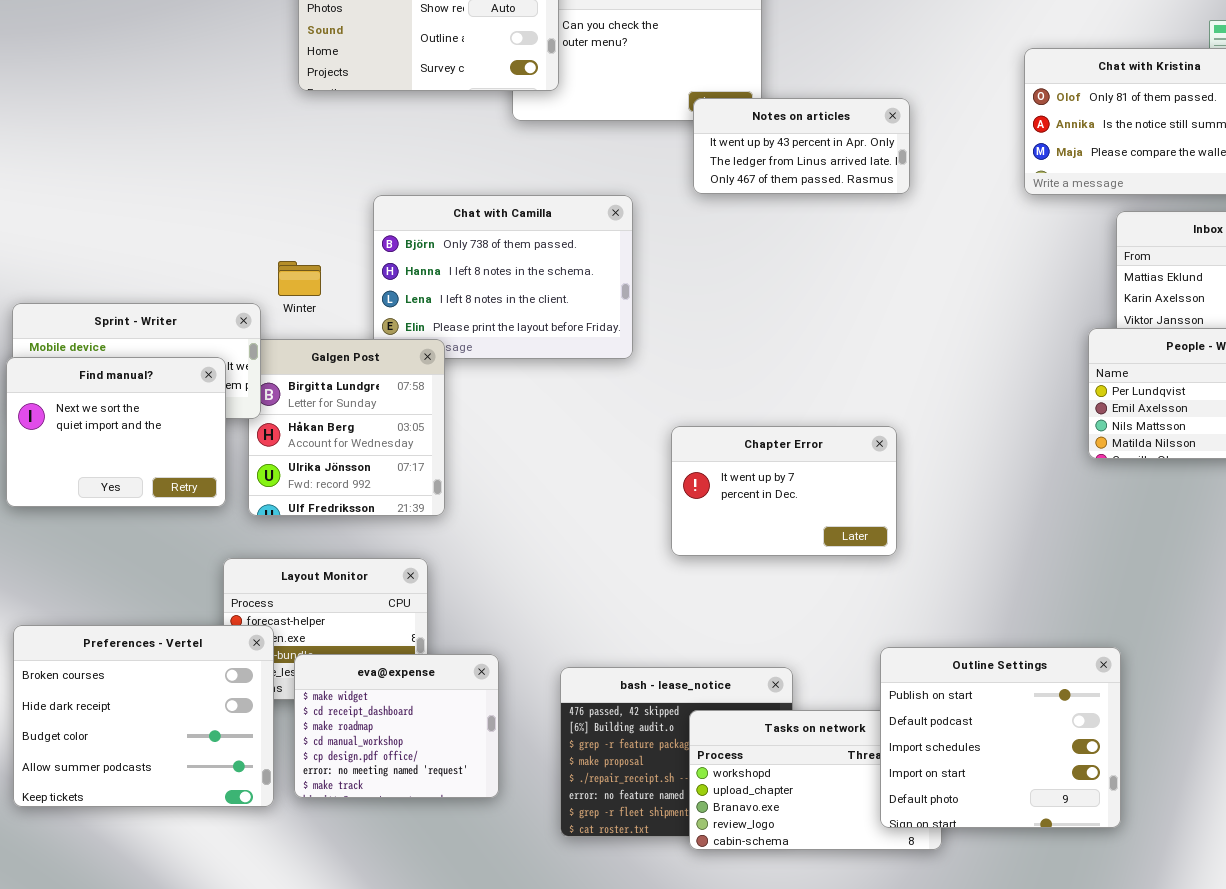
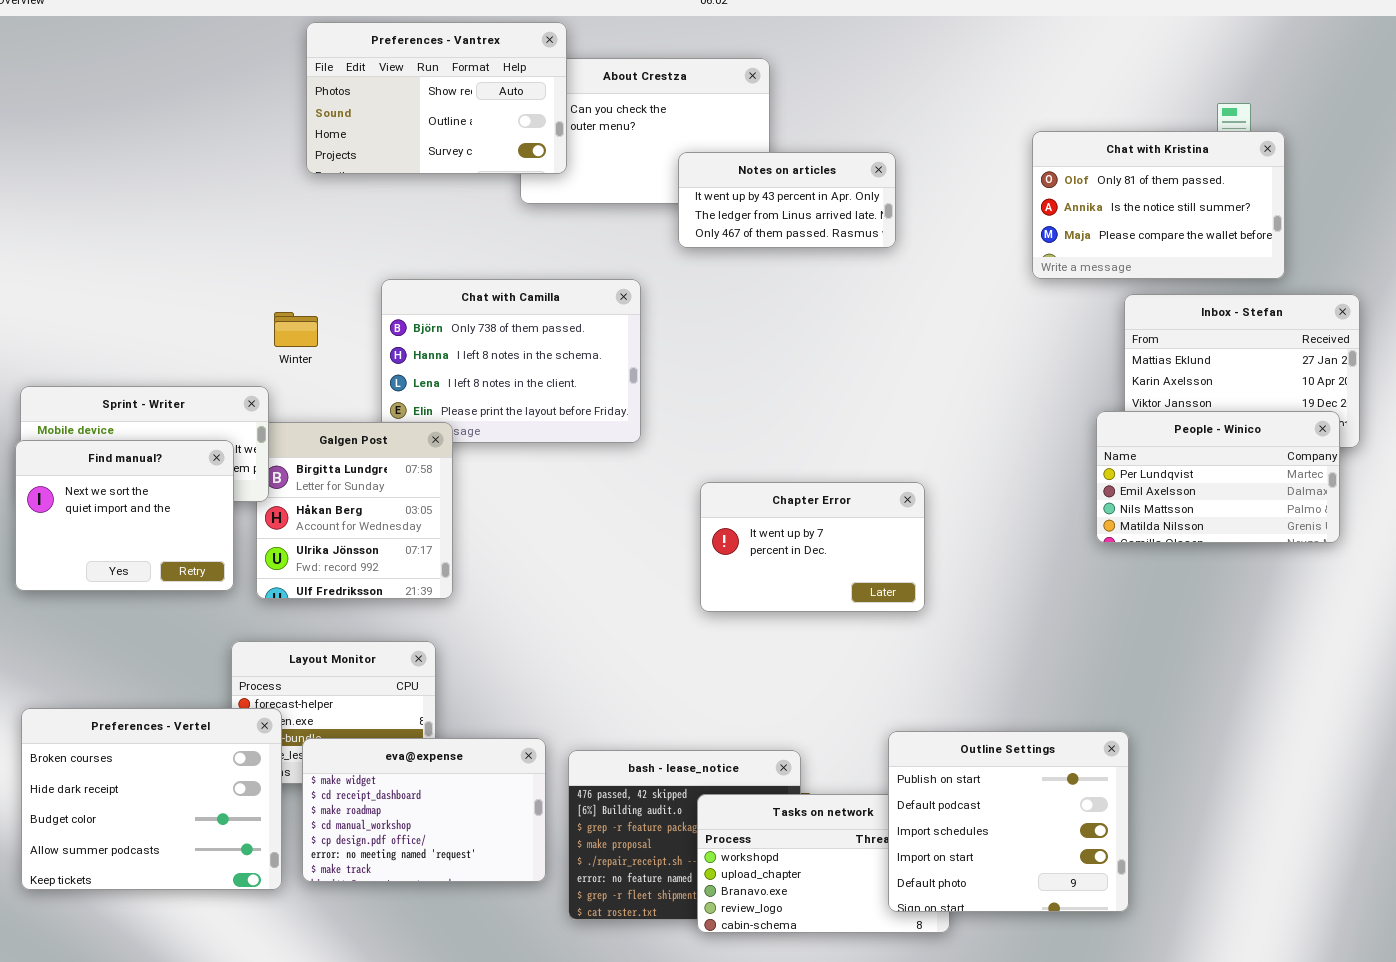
Notes on articles: [693,98,910,194] -> [678,152,896,248], moved
Winter: [278,261,321,296] -> [274,312,318,347], moved
Chapter Error: [671,426,897,556] -> [700,482,925,612], moved
eva@expense: [294,654,499,798] -> [302,738,546,882], resized

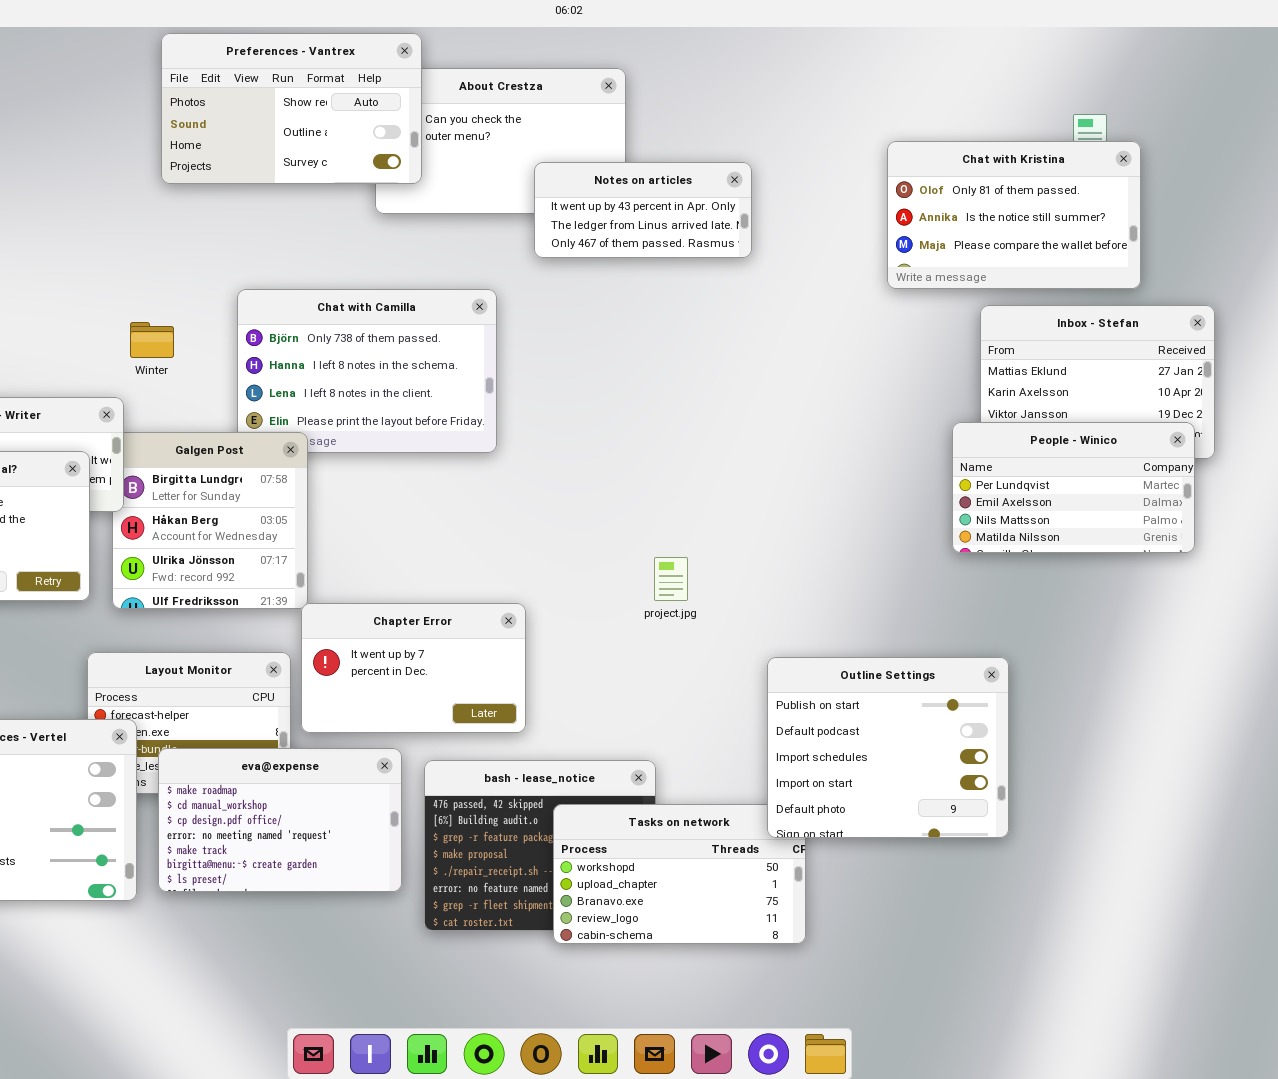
Chapter Error: [700,482,925,612] -> [301,603,526,733], moved
Outline Settings: [888,731,1129,912] -> [767,657,1009,838], moved
eva@expense: [302,738,546,882] -> [158,748,402,892], scrolled down 2 rows

